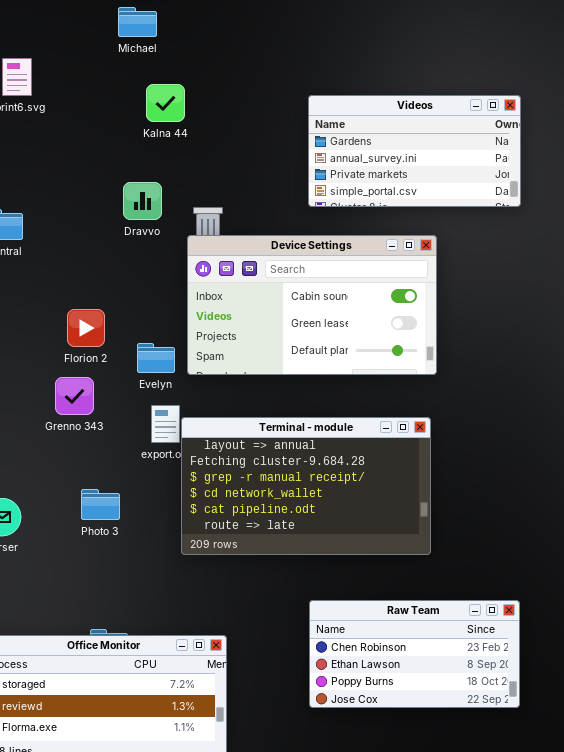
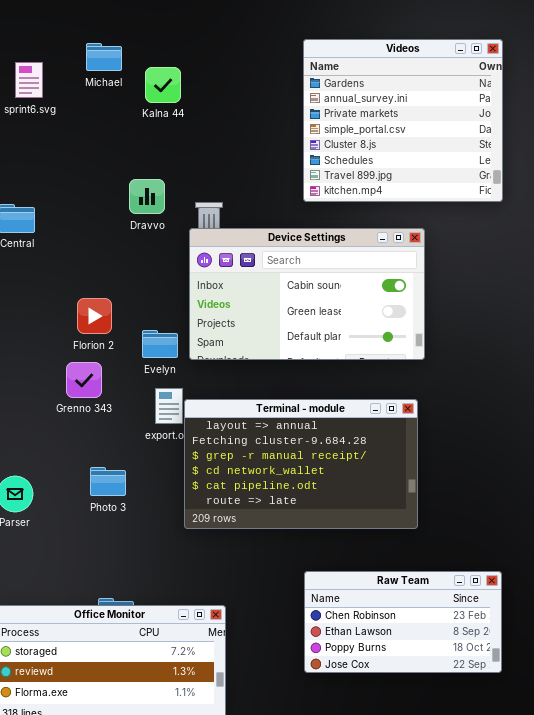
Michael: [118,7,157,37] -> [86,43,122,71], moved
Kalna 44: [146,84,185,122] -> [145,67,181,103], moved
Videos: [308,95,521,207] -> [303,39,503,202], resized

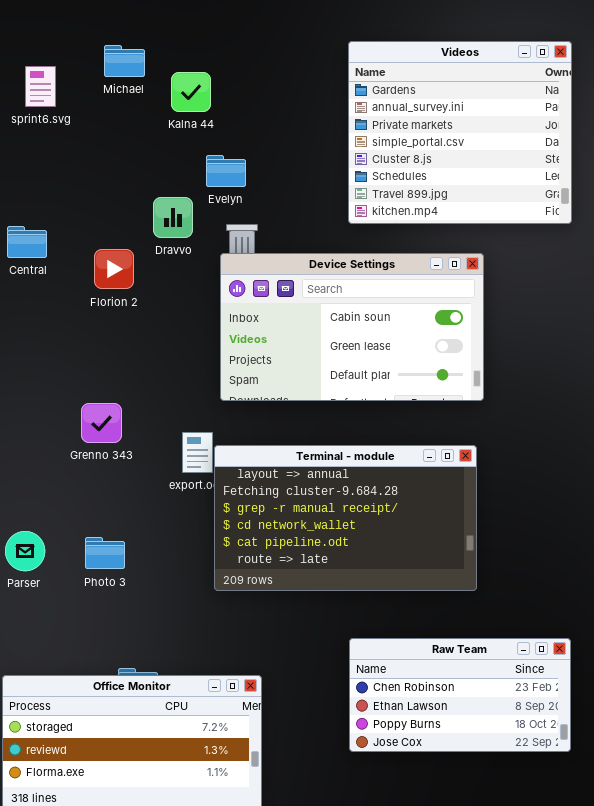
Florion 2: [77,298,112,334] -> [94,249,134,289], moved
Evelyn: [142,330,178,358] -> [206,155,246,187], moved
Photo 3: [90,467,126,496] -> [85,537,125,569], moved

